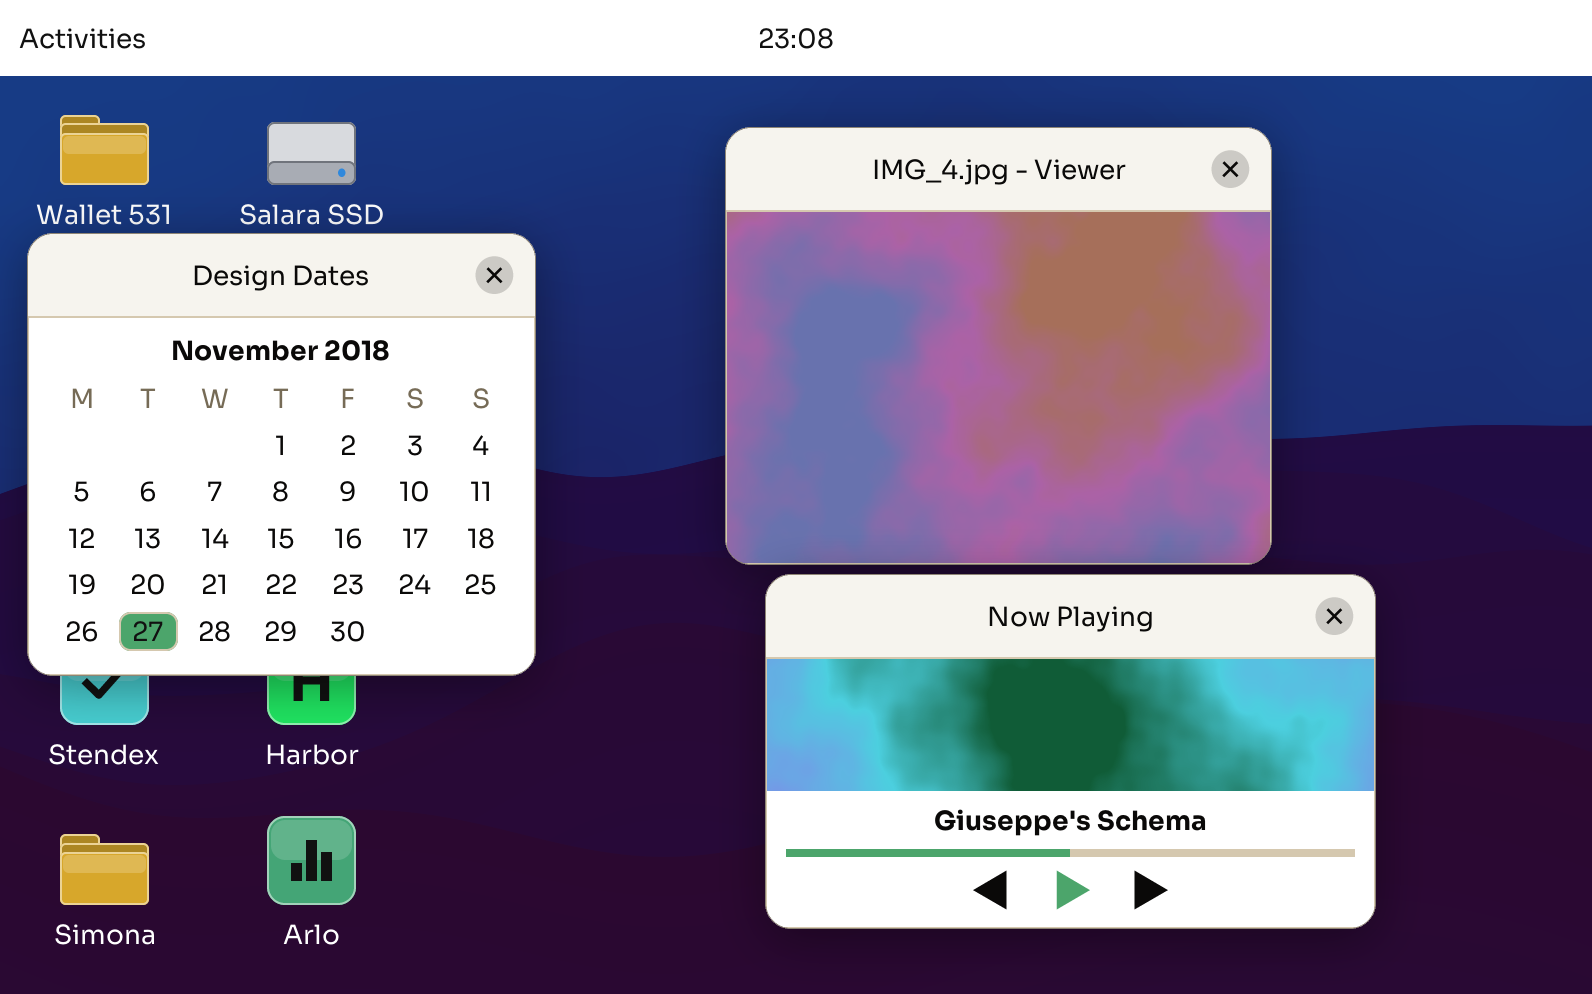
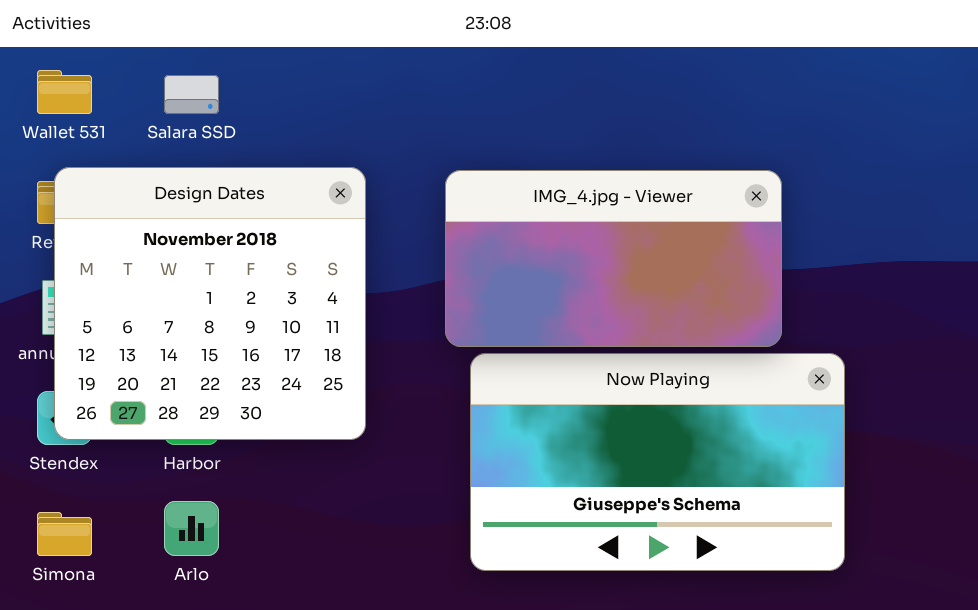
IMG_4.jpg - Viewer: [725,127,1272,565] -> [445,170,782,347], resized
Design Dates: [27,233,536,676] -> [54,167,366,440], moved

